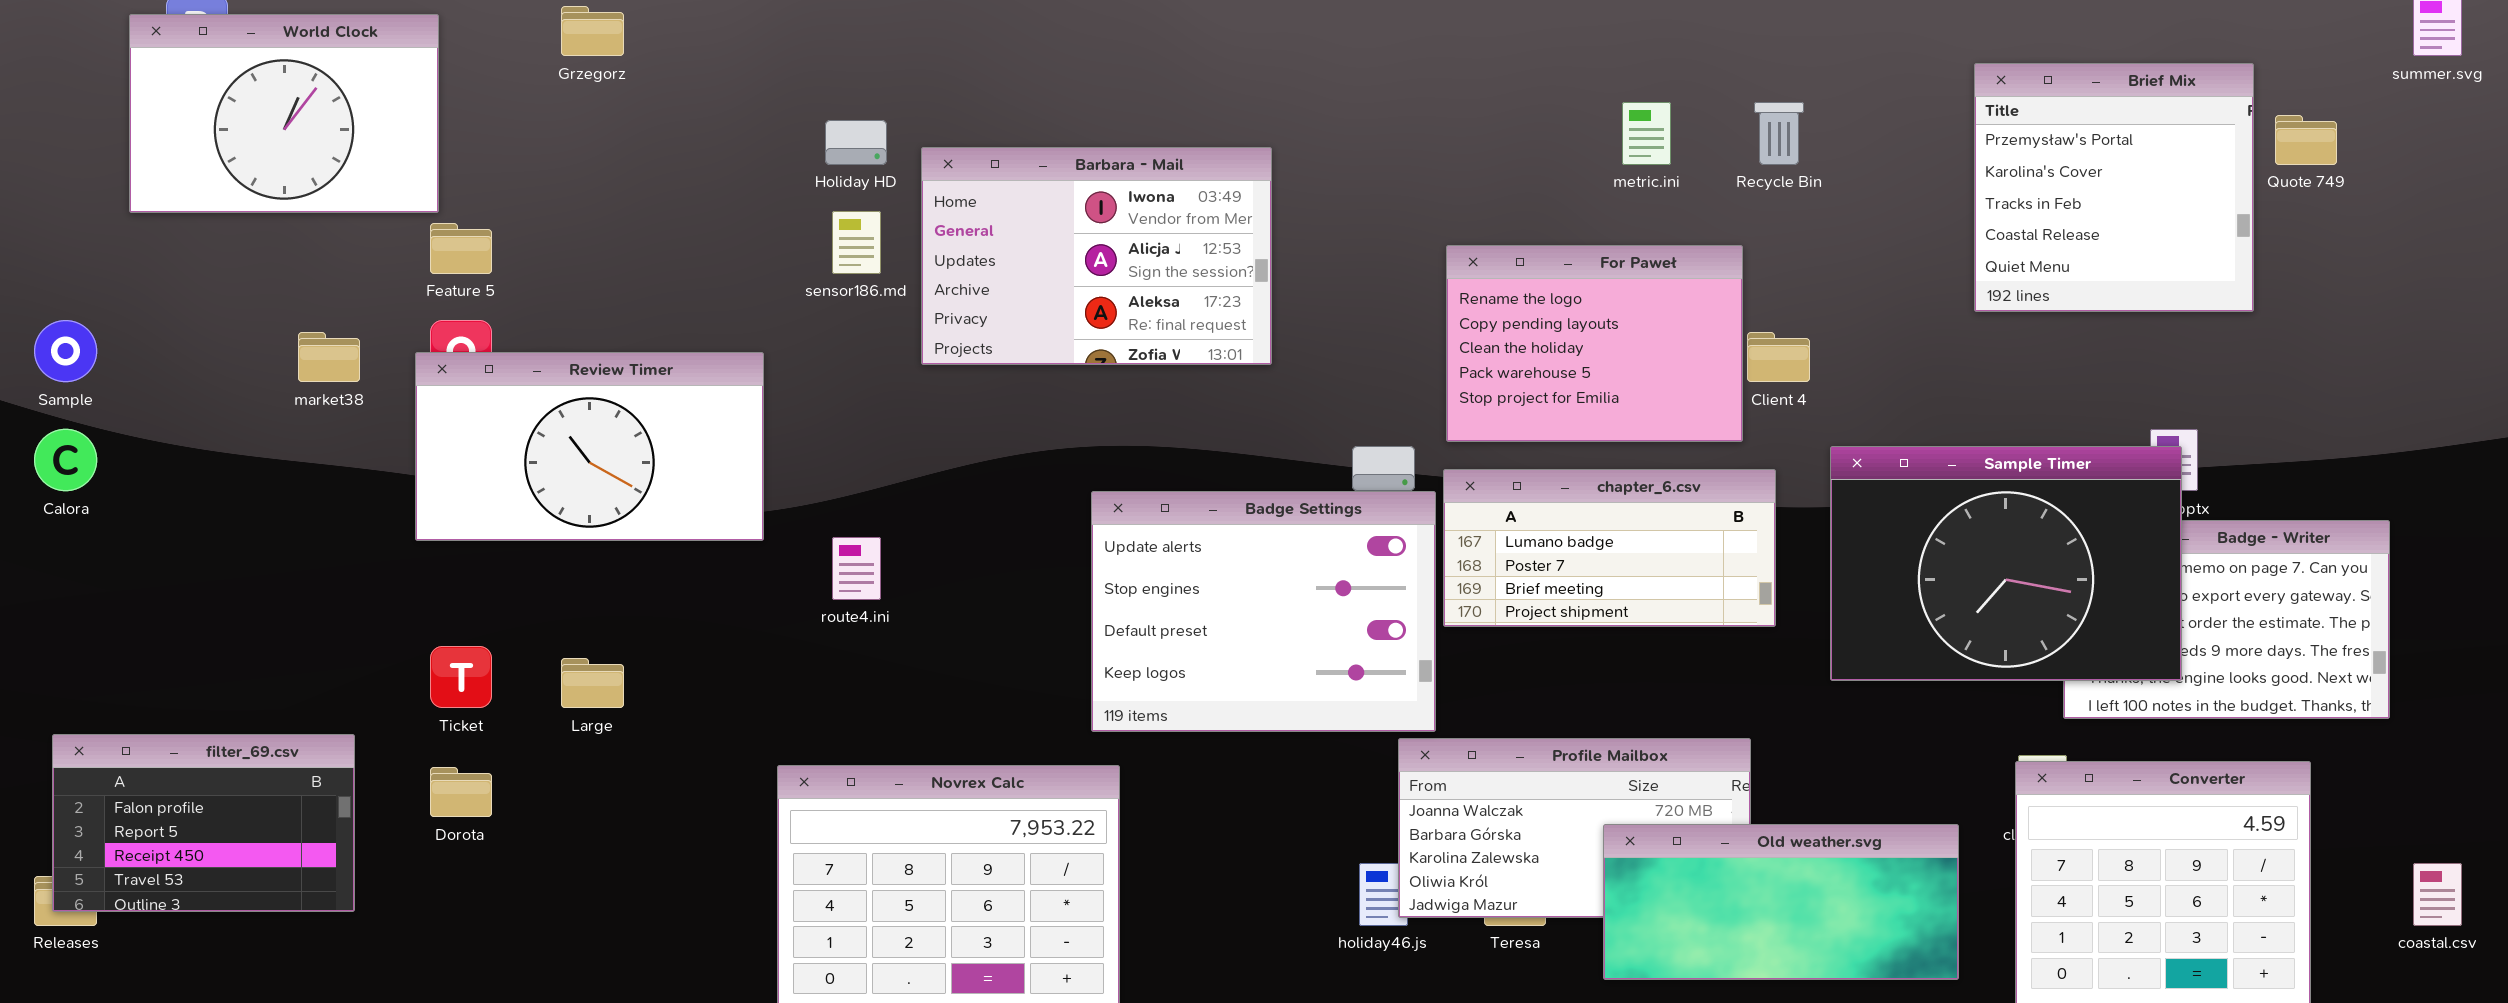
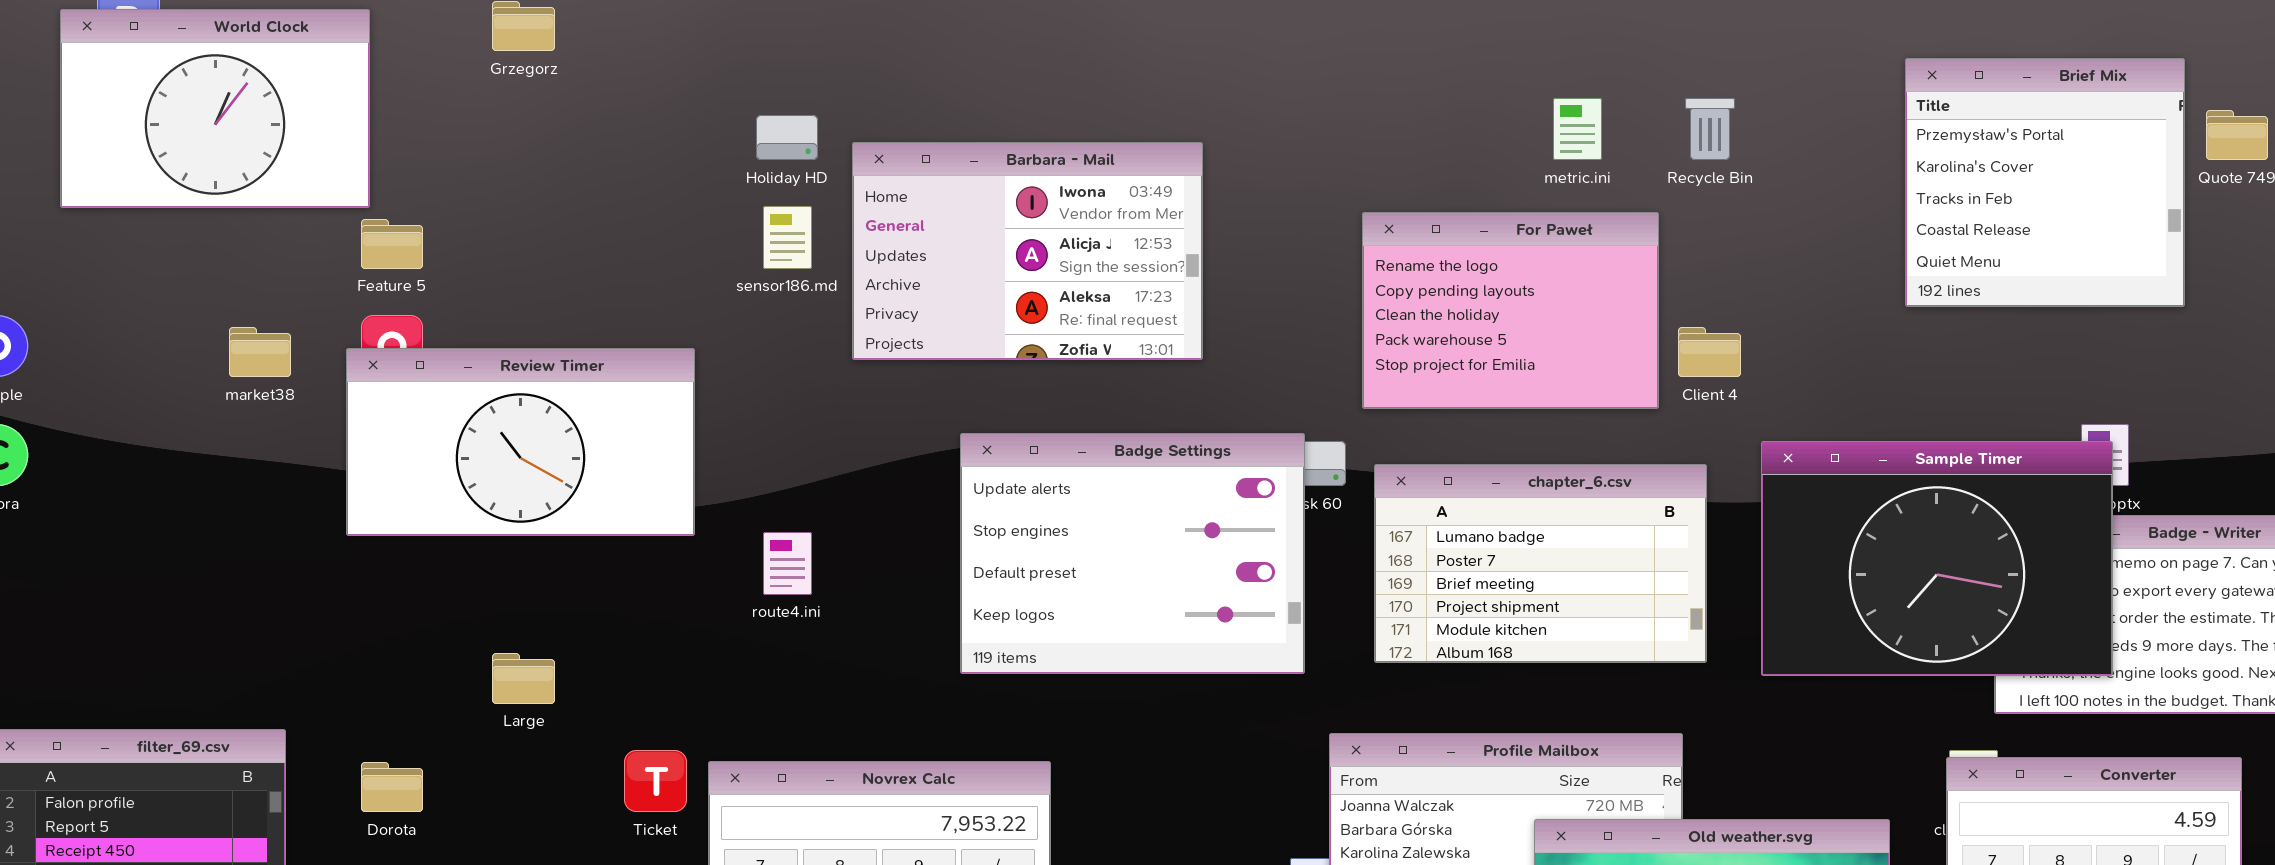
For Paweł: [1446,245,1743,442] -> [1362,212,1659,409], moved
chapter_6.csv: [1443,469,1776,627] -> [1374,464,1707,663], resized
Badge Settings: [1091,491,1436,732] -> [960,433,1305,674], moved
Ticket: [430,646,492,708] -> [624,750,687,812], moved

